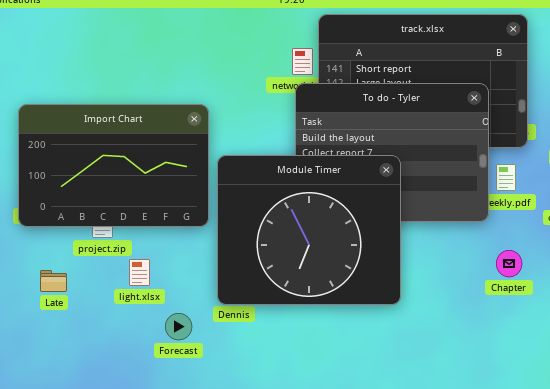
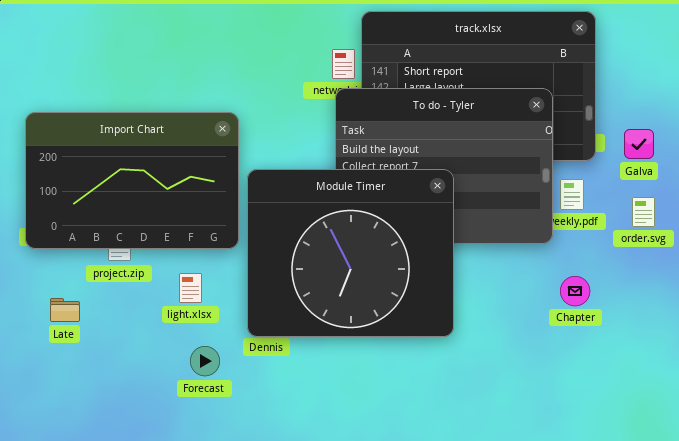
light.xlsx: [129,259,150,286] -> [179,273,202,303], moved

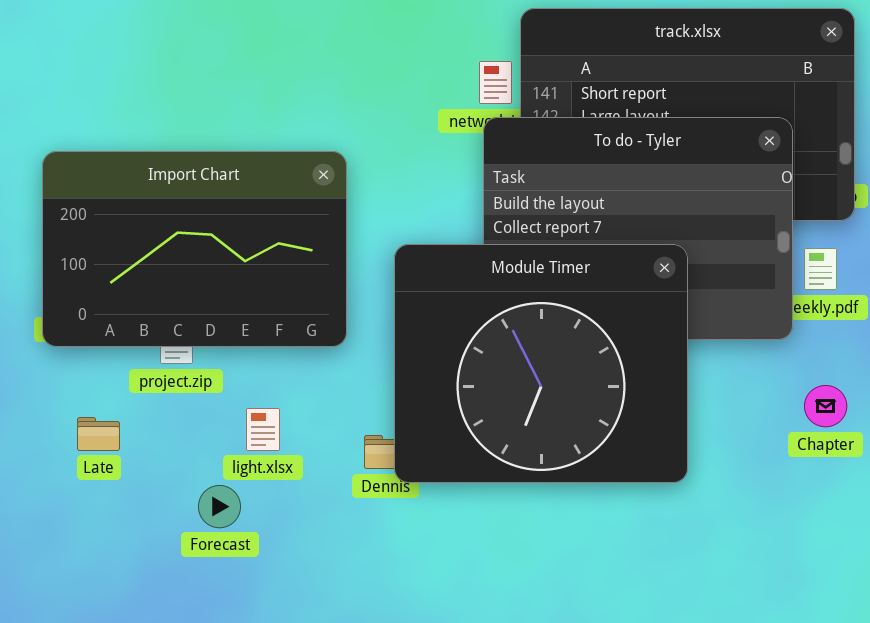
Module Timer: [247,169,454,337] -> [394,244,688,483], moved
light.xlsx: [179,273,202,303] -> [246,408,280,451], moved
Forecast: [190,346,220,376] -> [198,485,241,528], moved

